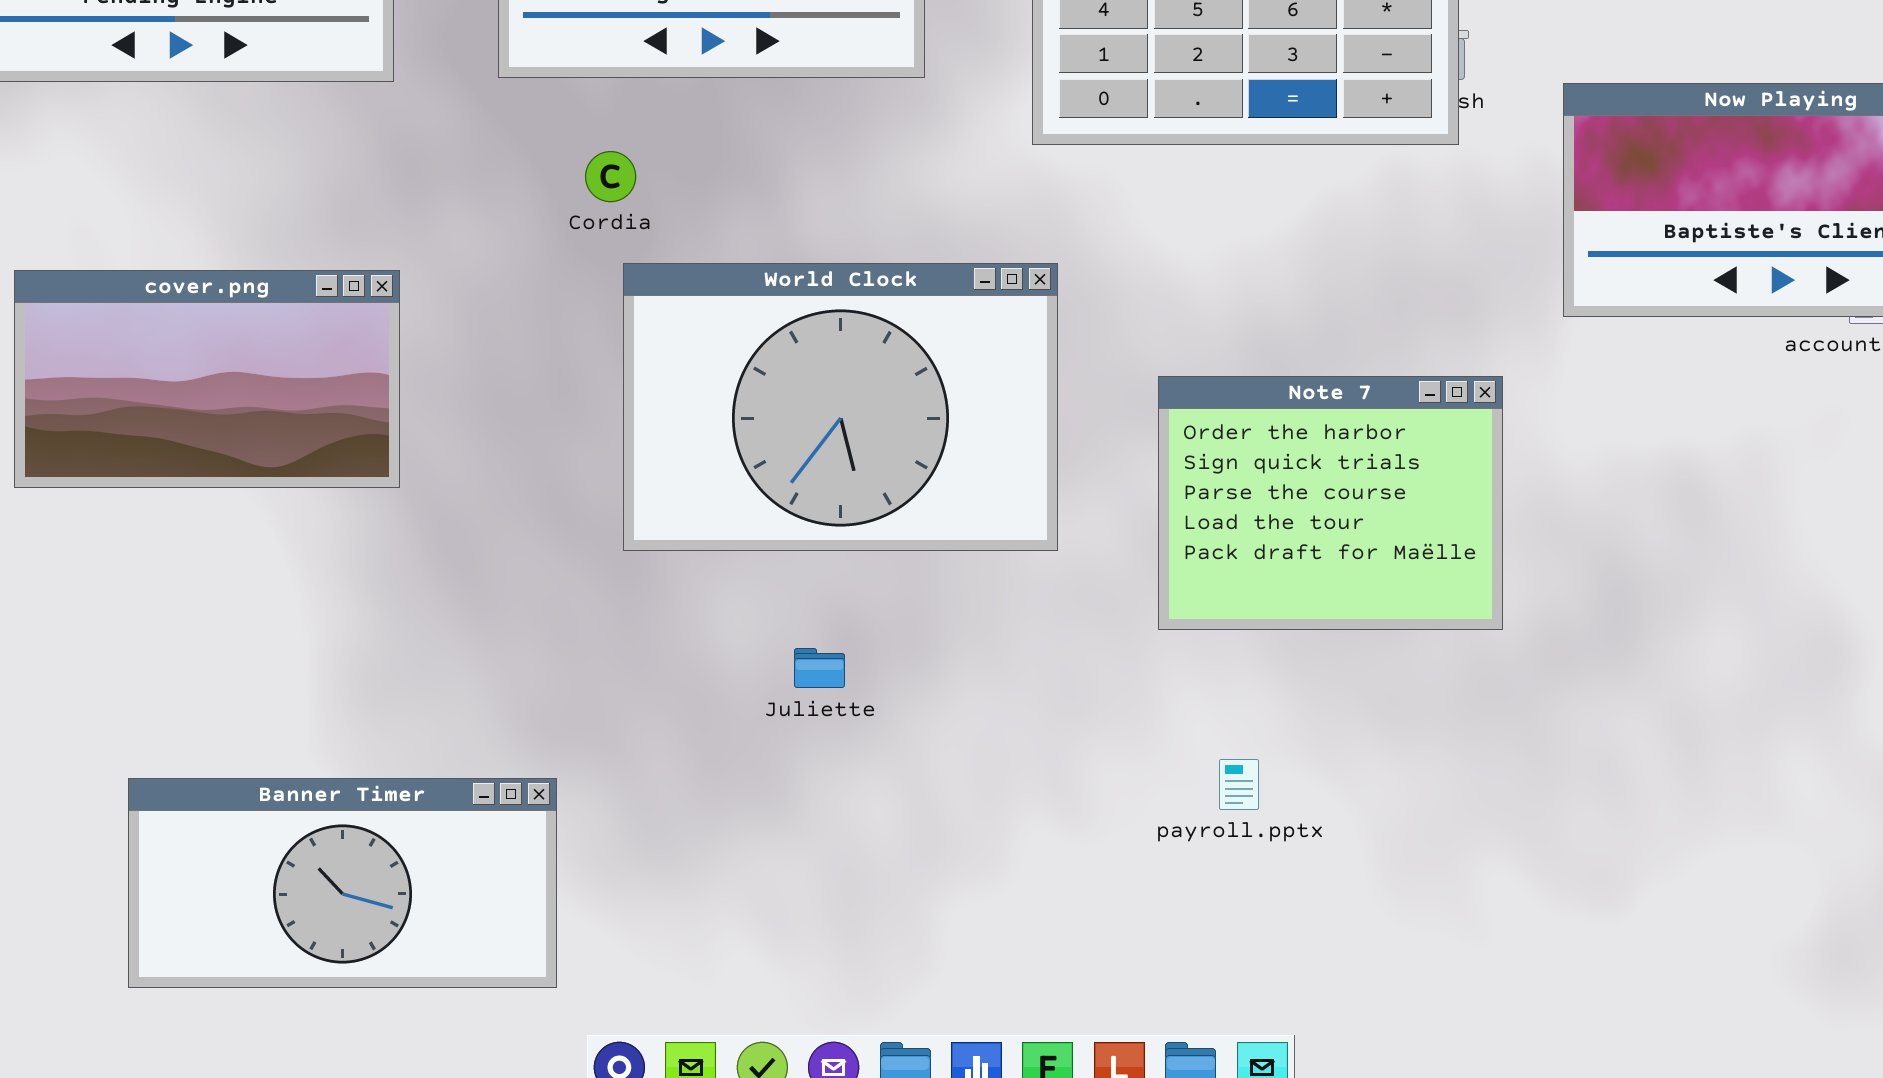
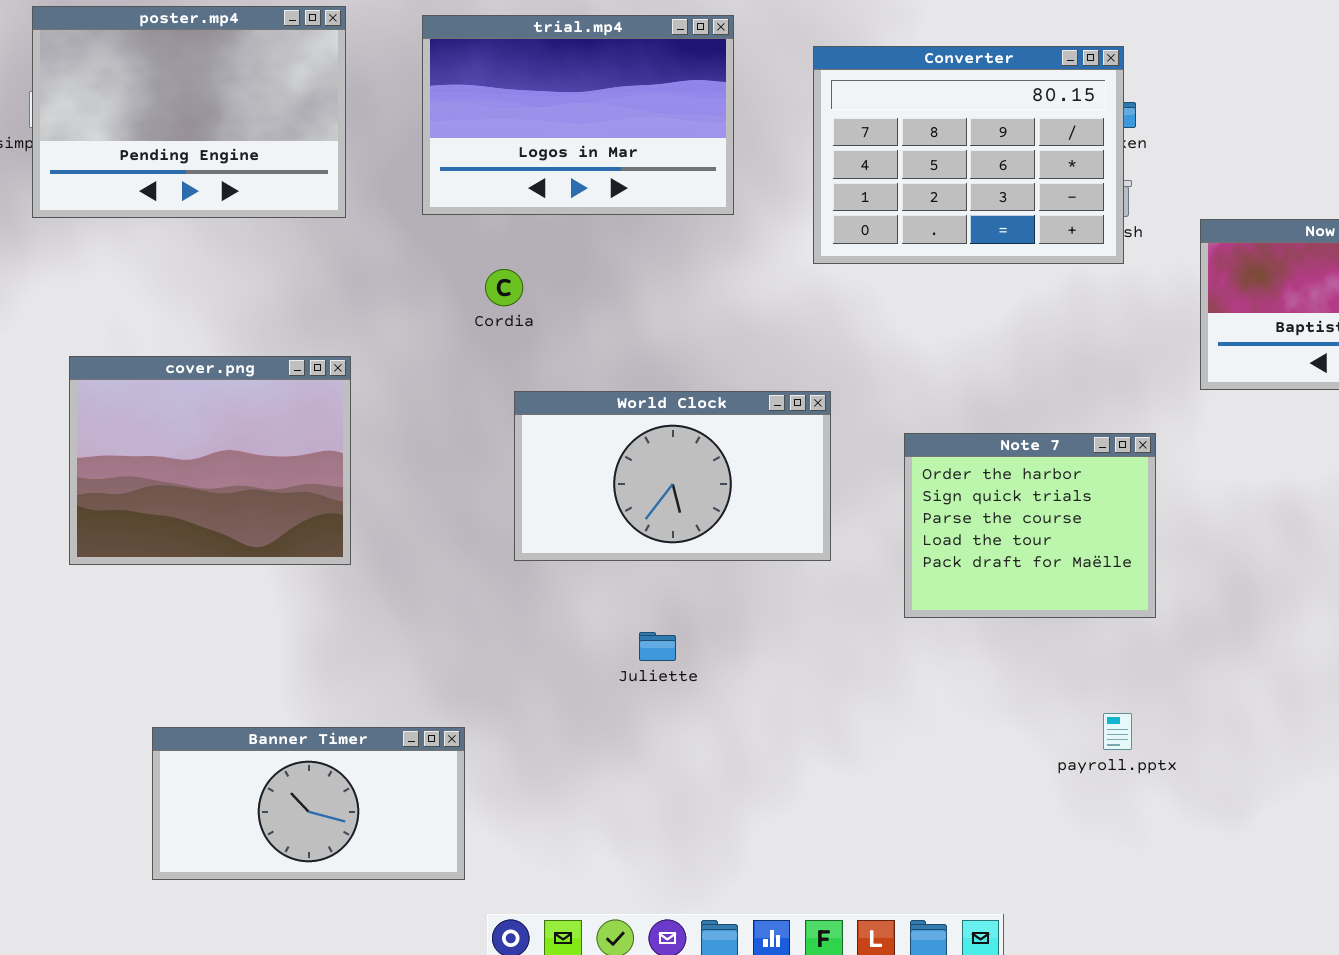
World Clock: [623,263,1058,551] -> [514,391,831,561], resized
cover.png: [14,270,400,488] -> [69,356,351,565], resized
payroll.pptx: [1219,759,1259,810] -> [1103,713,1132,750], moved

